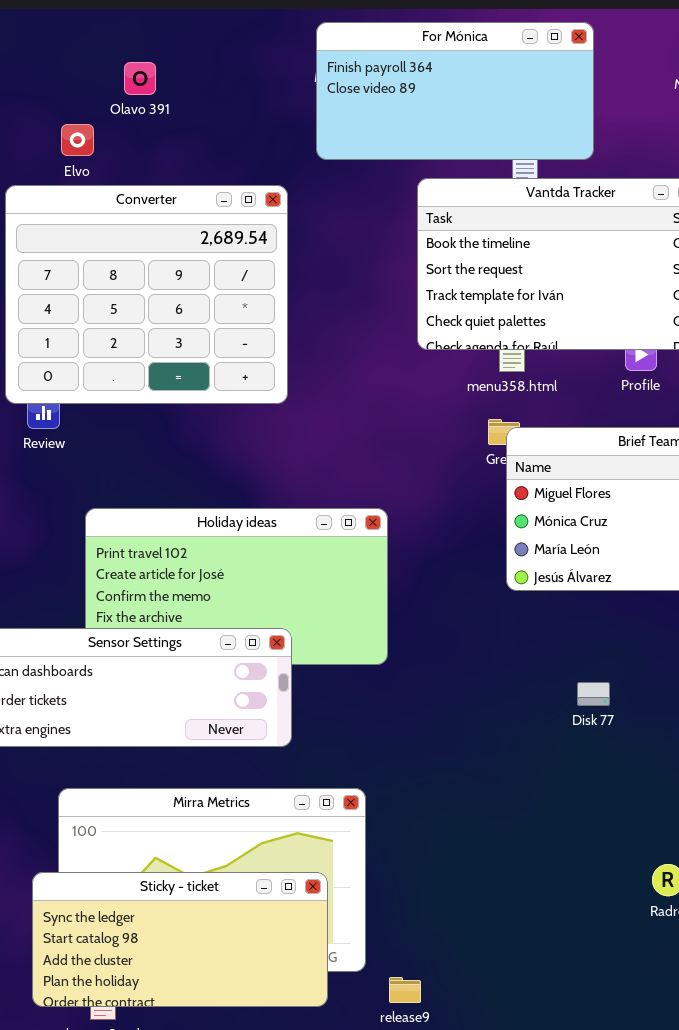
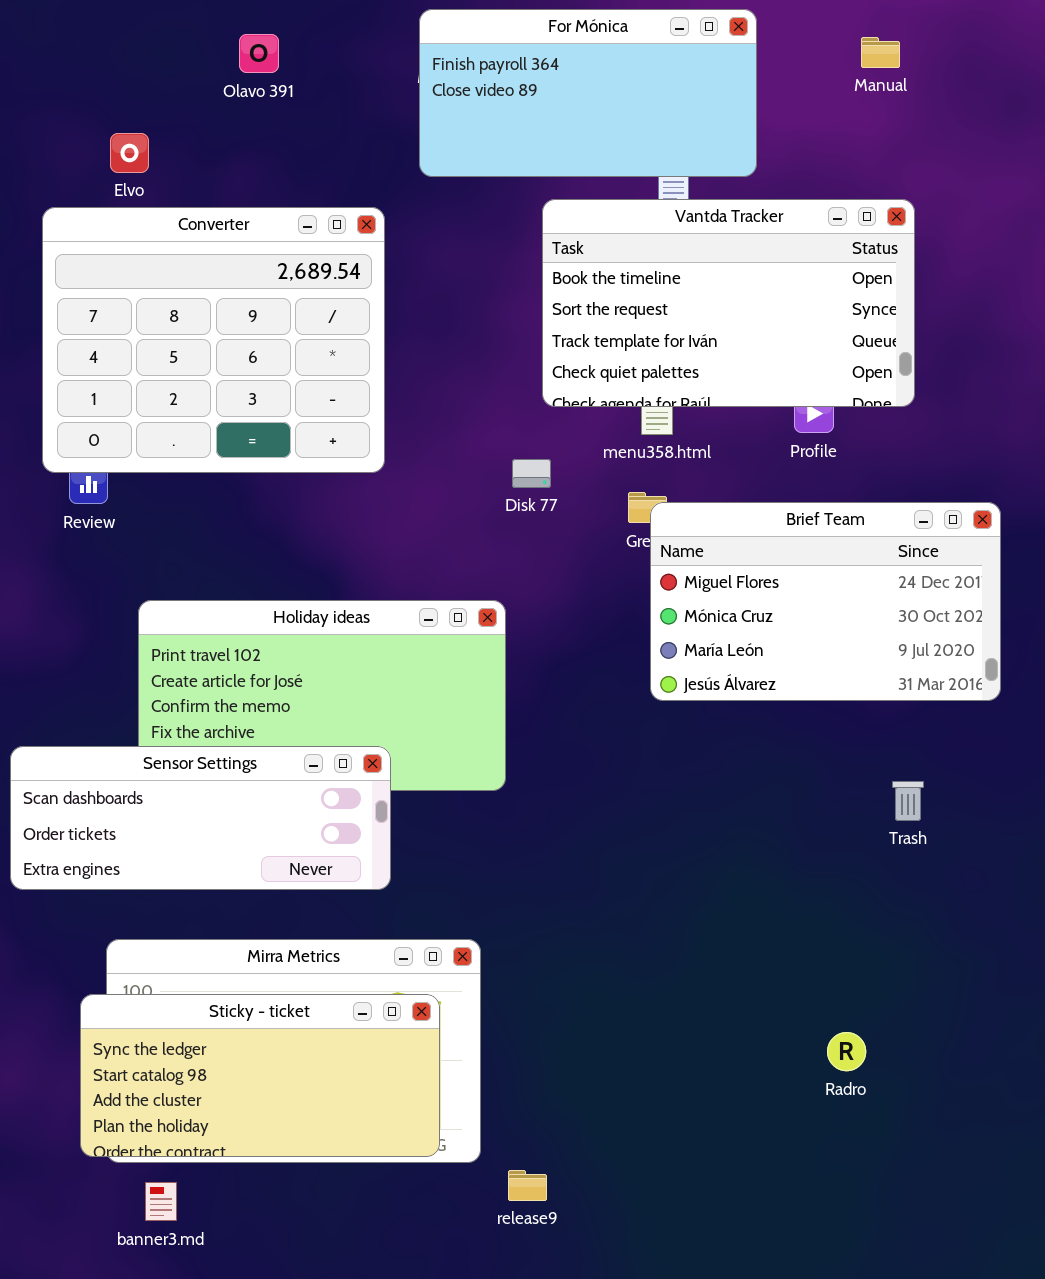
Olavo 391: [124,62,156,95] -> [239,34,279,73], moved
Disk 77: [577,682,610,706] -> [512,459,551,488], moved
Sticky - ticket: [32,872,328,1007] -> [80,994,440,1157], moved

